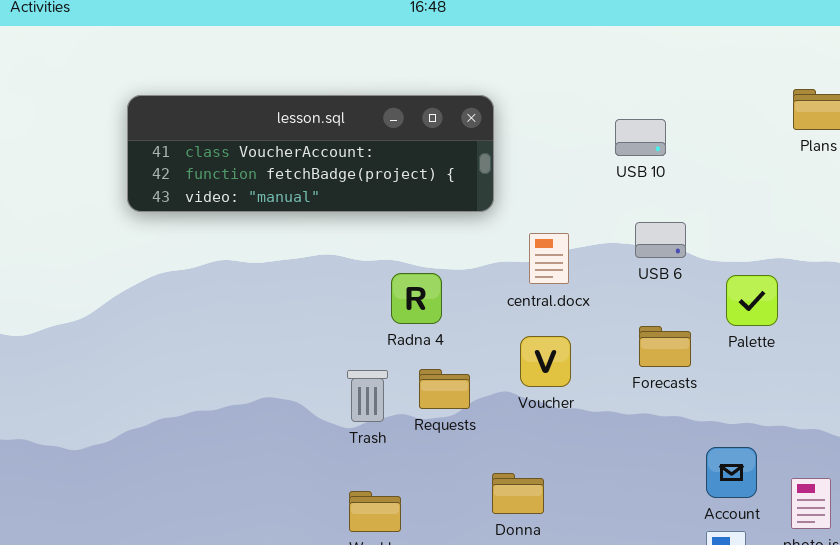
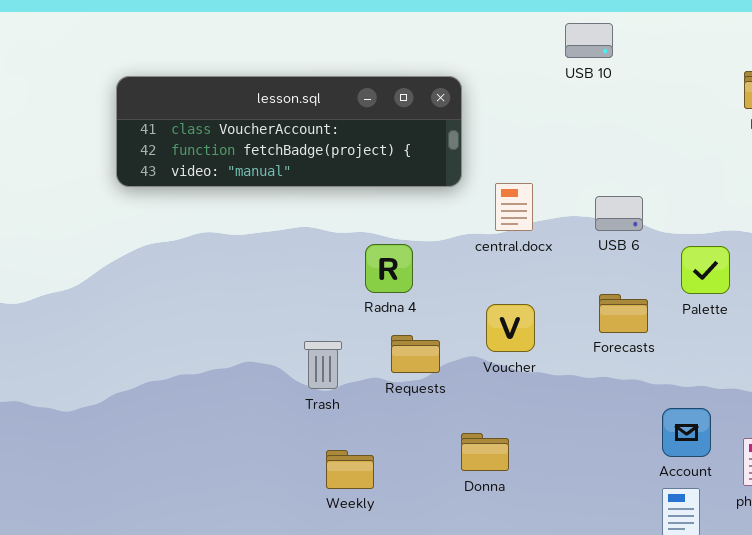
USB 10: [615,119,666,156] -> [565,23,613,58], moved
central.docx: [529,233,569,284] -> [495,183,533,231], moved
Trash: [347,370,388,422] -> [304,341,342,389], moved

